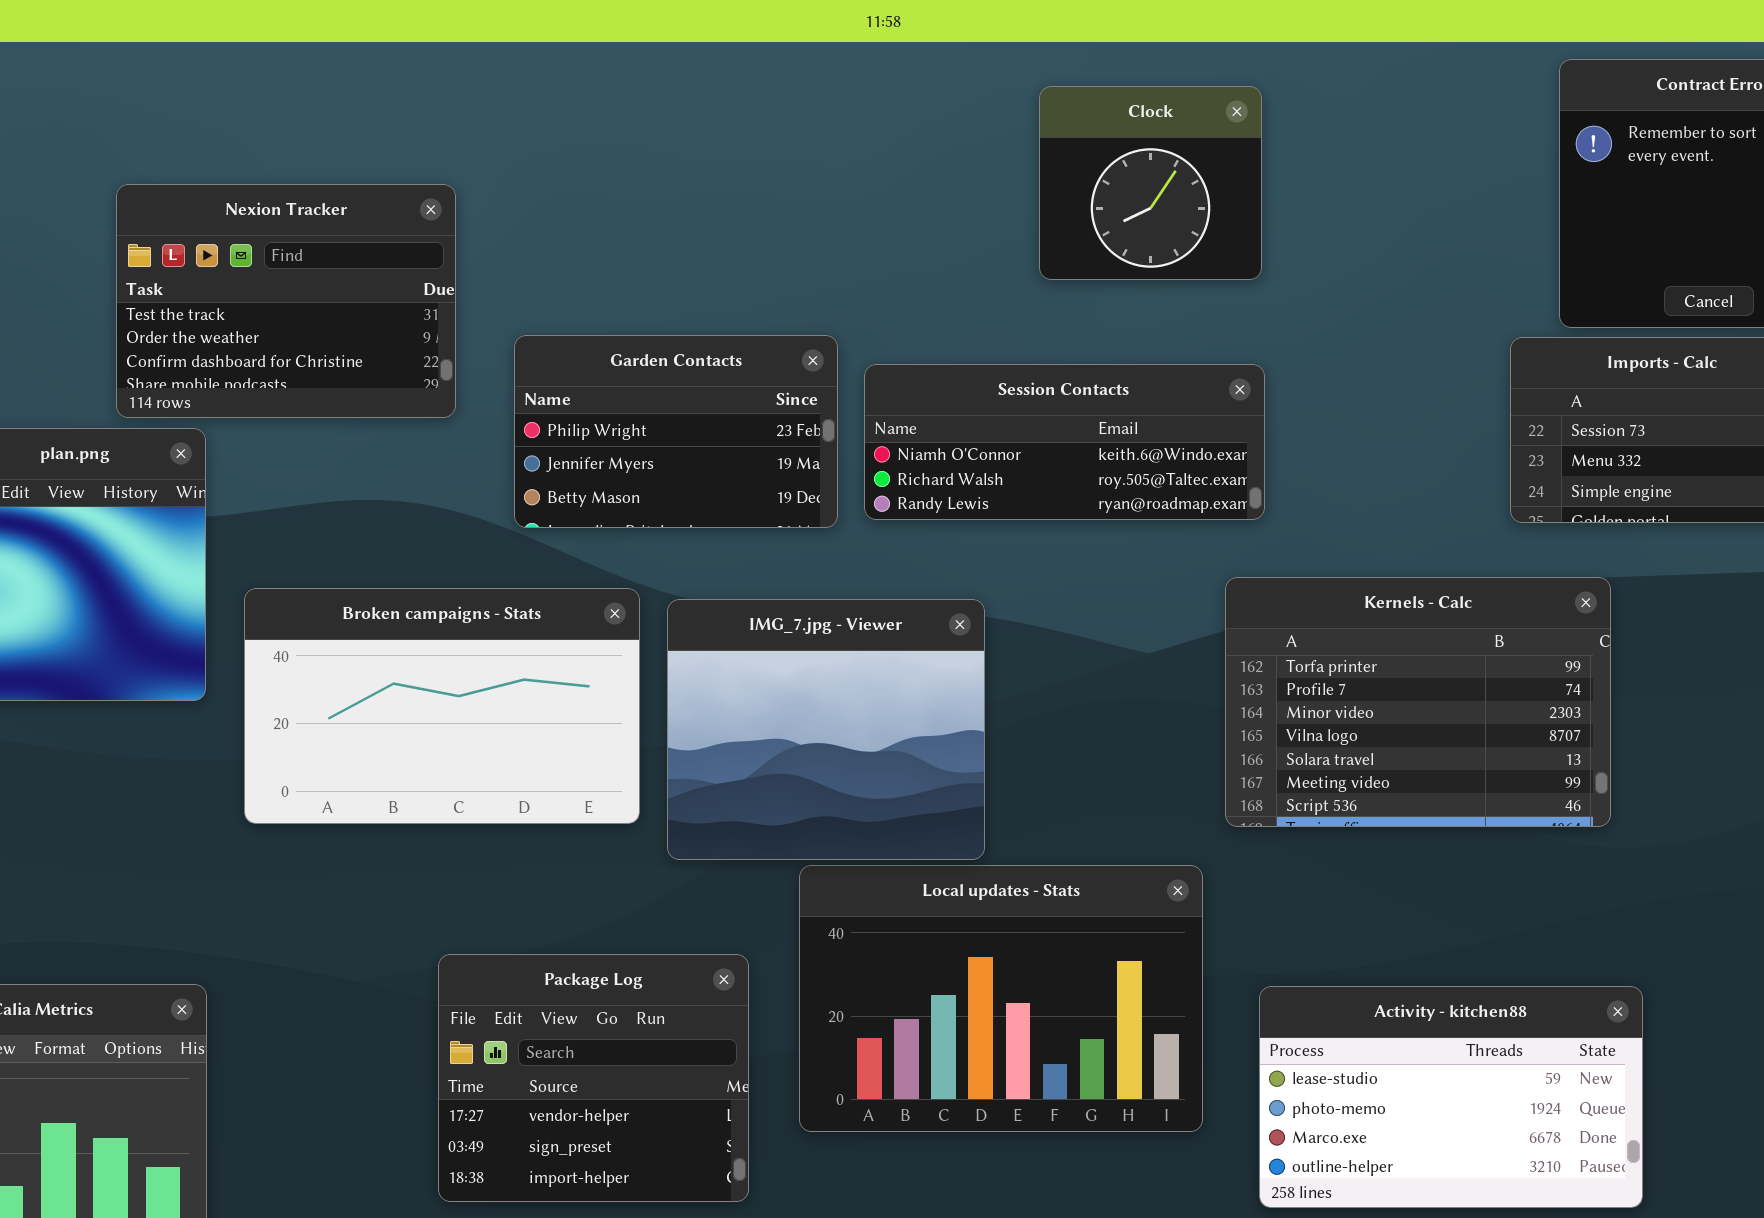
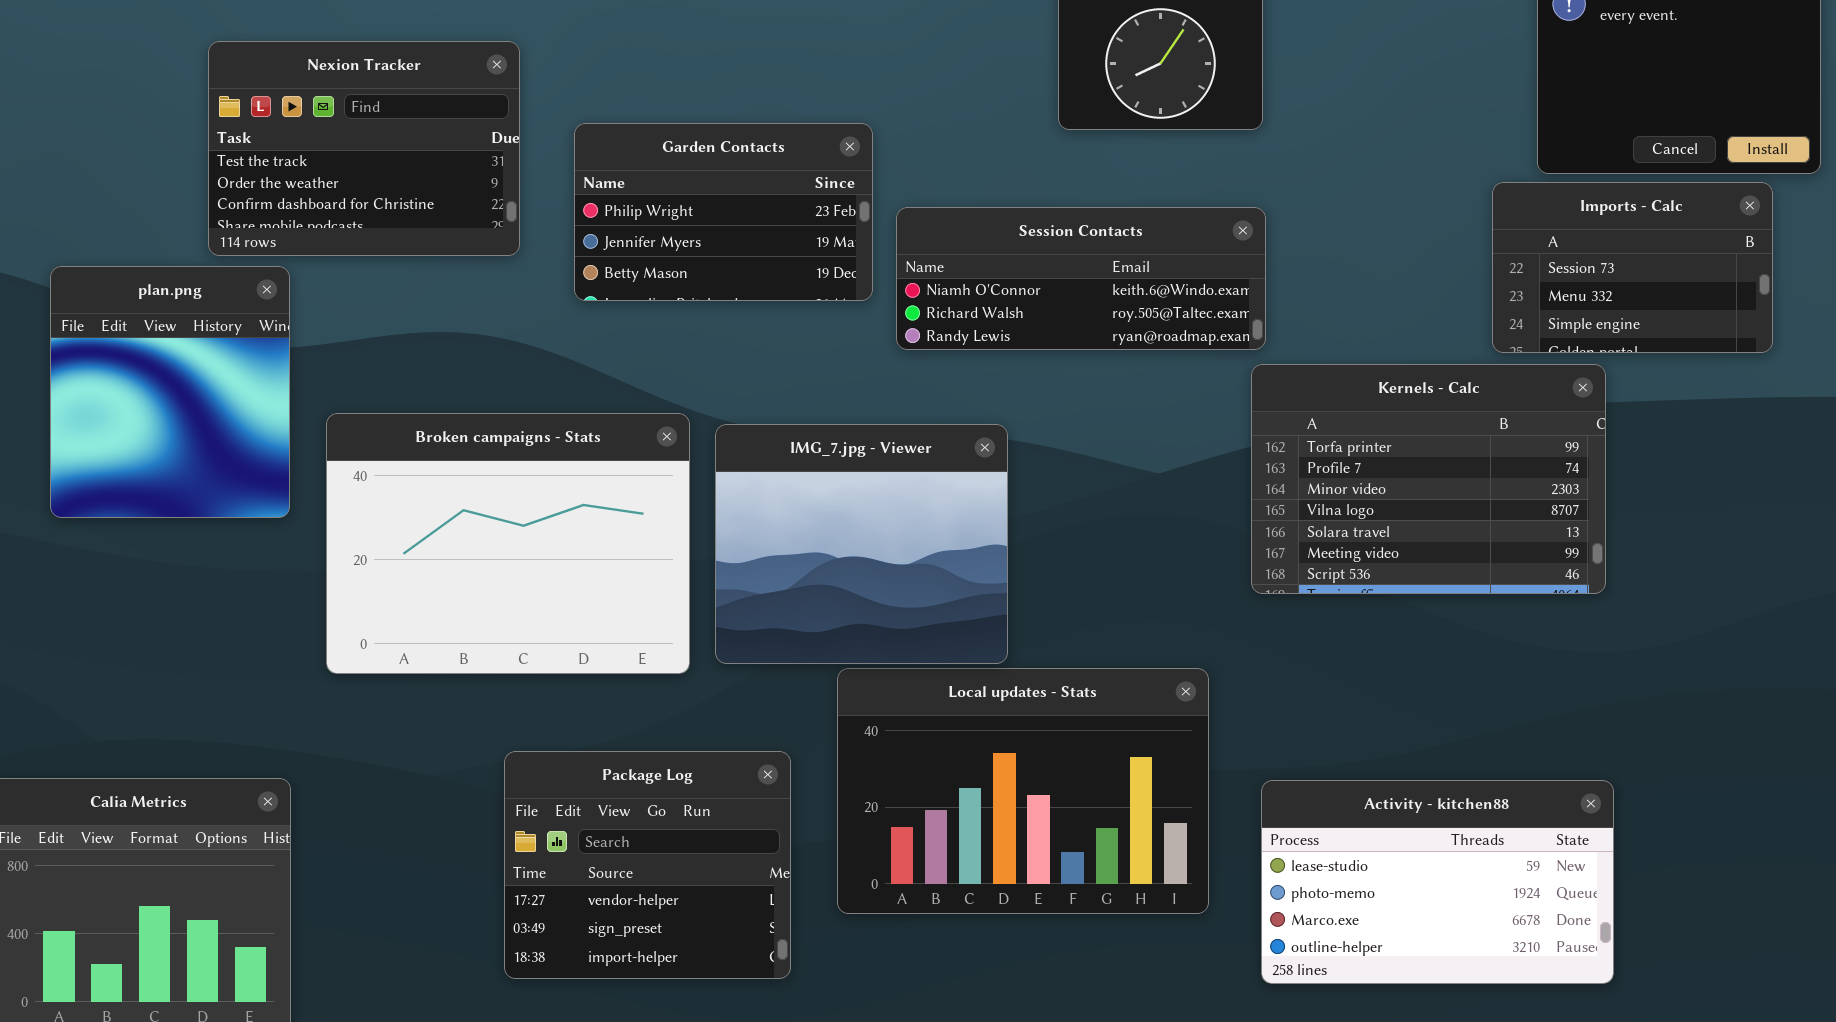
Garden Contacts: [514,335,838,528] -> [574,123,873,301], moved
Kernels - Calc: [1225,577,1611,827] -> [1251,364,1606,594], moved
Broken campaigns - Stats: [244,588,640,824] -> [326,413,690,674], resized

